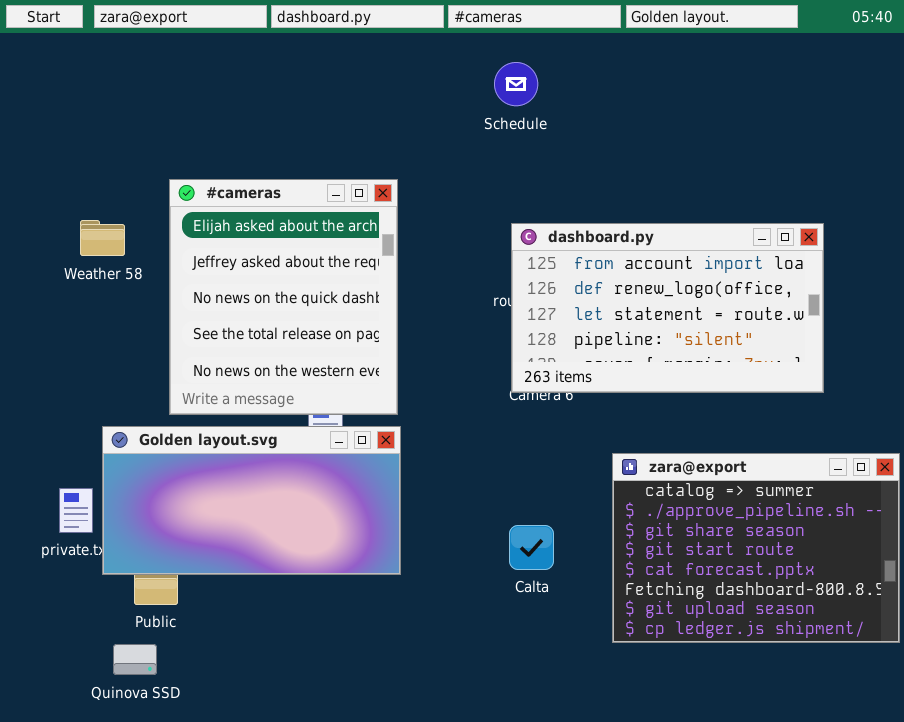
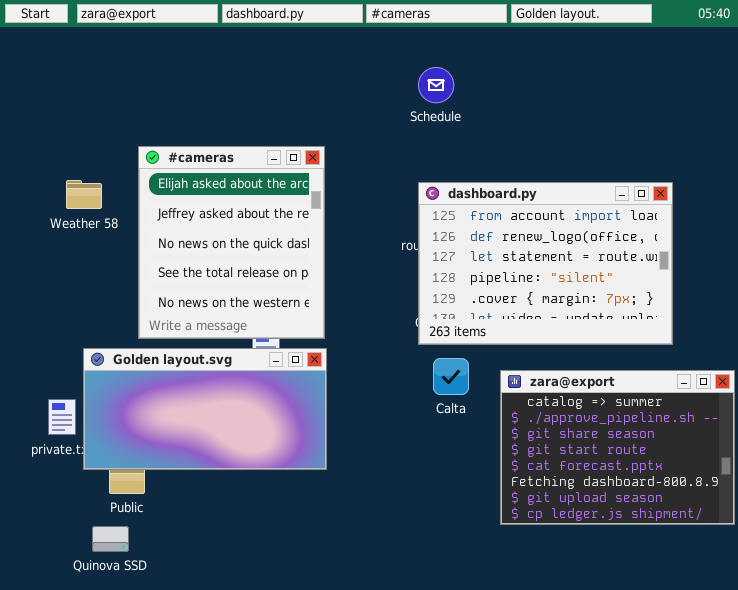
Schedule: [494,62,538,106] -> [418,67,454,103], moved
dashboard.py: [511,223,824,393] -> [418,182,673,345], resized
Calta: [509,525,554,570] -> [433,358,469,395], moved

